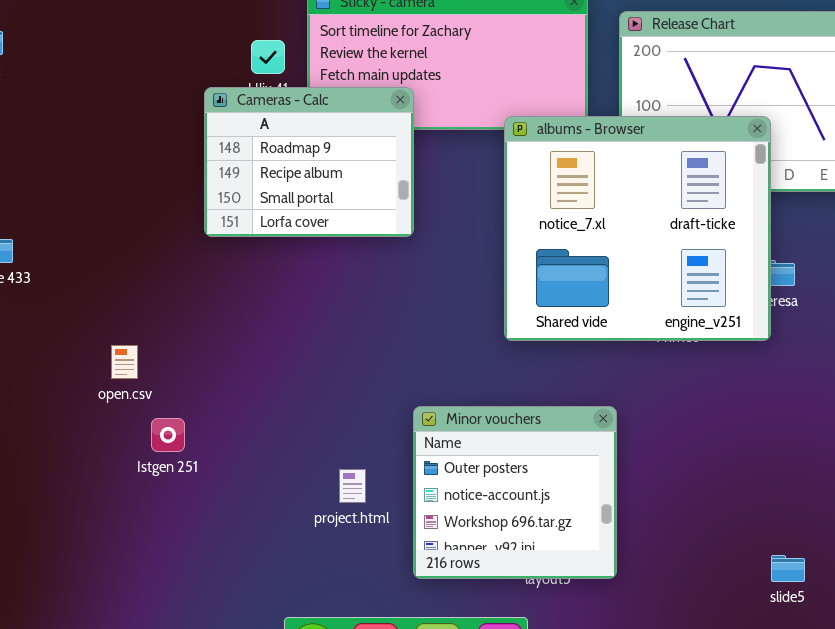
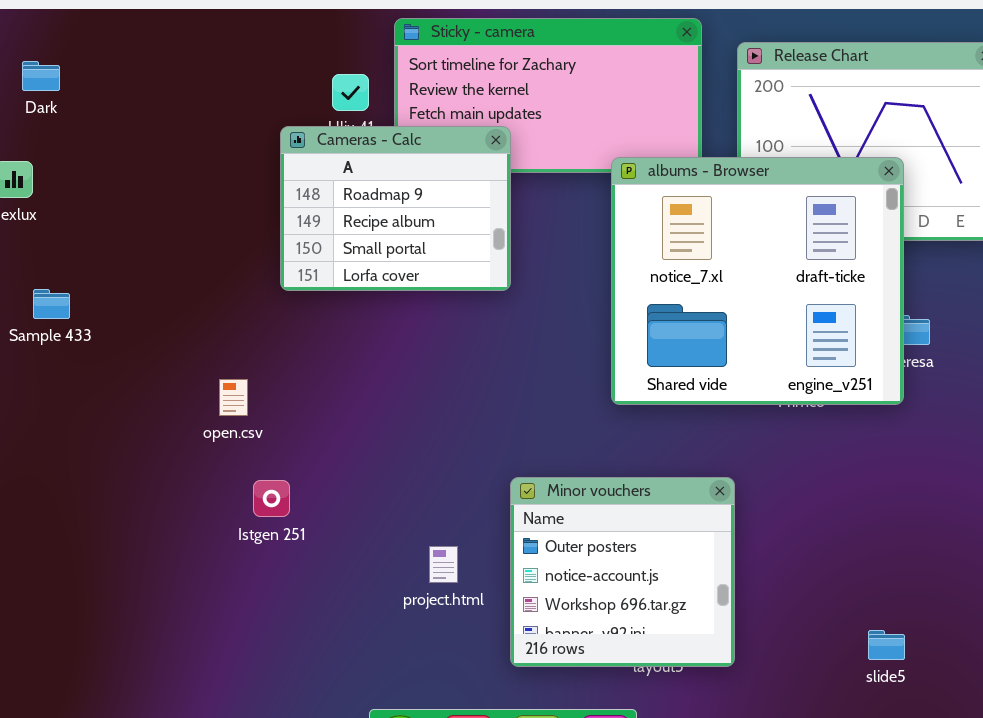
open.csv: [111,345,138,379] -> [219,379,248,416], moved
Istgen 251: [151,418,185,452] -> [253,480,290,517], moved
slide5: [771,555,805,582] -> [868,630,905,660], moved

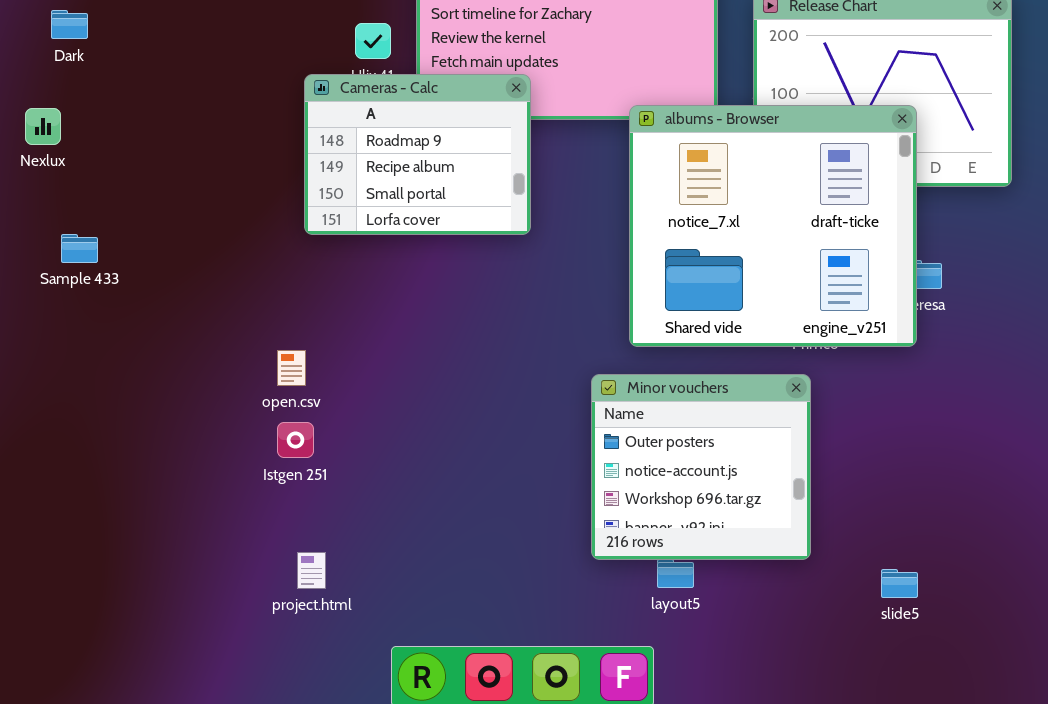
open.csv: [219,379,248,416] -> [277,350,306,386], moved
Minor vouchers: [510,477,735,667] -> [591,374,811,560], moved
project.html: [429,546,458,583] -> [297,552,326,589], moved

